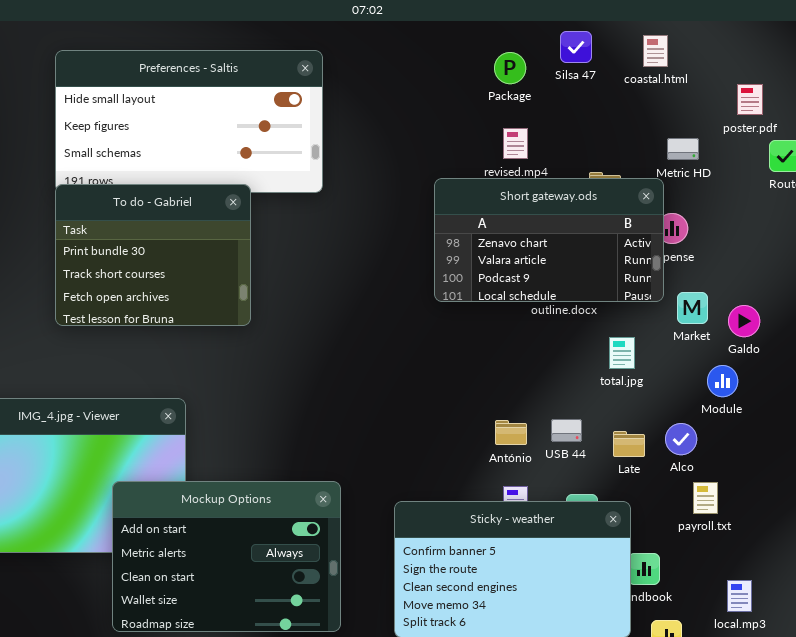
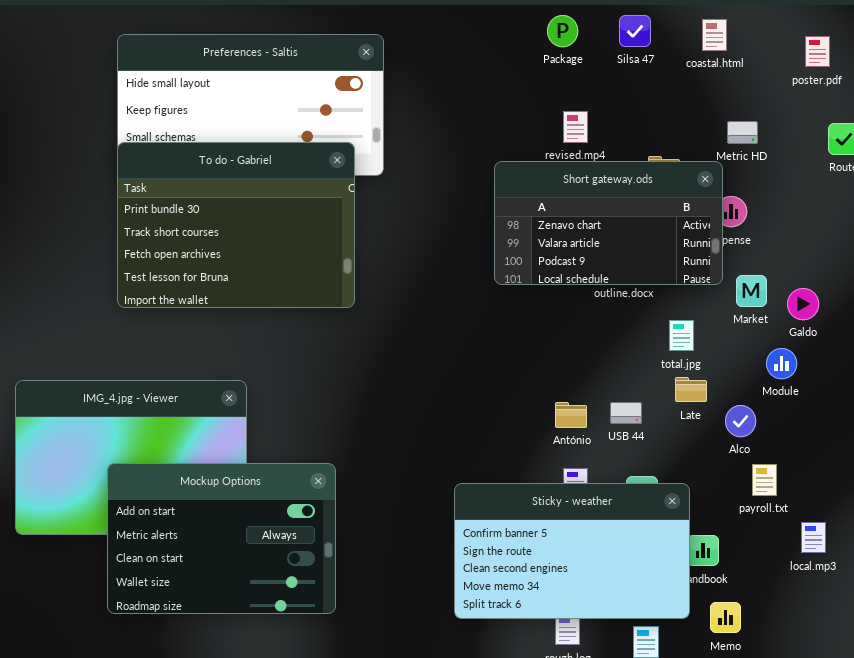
Package: [494,52,526,84] -> [547,15,578,47], moved
poster.pdf: [737,84,763,115] -> [805,36,830,67], moved
To do - Gabriel: [55,184,251,326] -> [117,142,355,308], resized
Late: [613,431,645,457] -> [675,377,707,402], moved
Mockup Options: [112,481,341,632] -> [107,463,336,614], moved
local.mp3: [727,580,752,612] -> [801,522,826,553], moved

